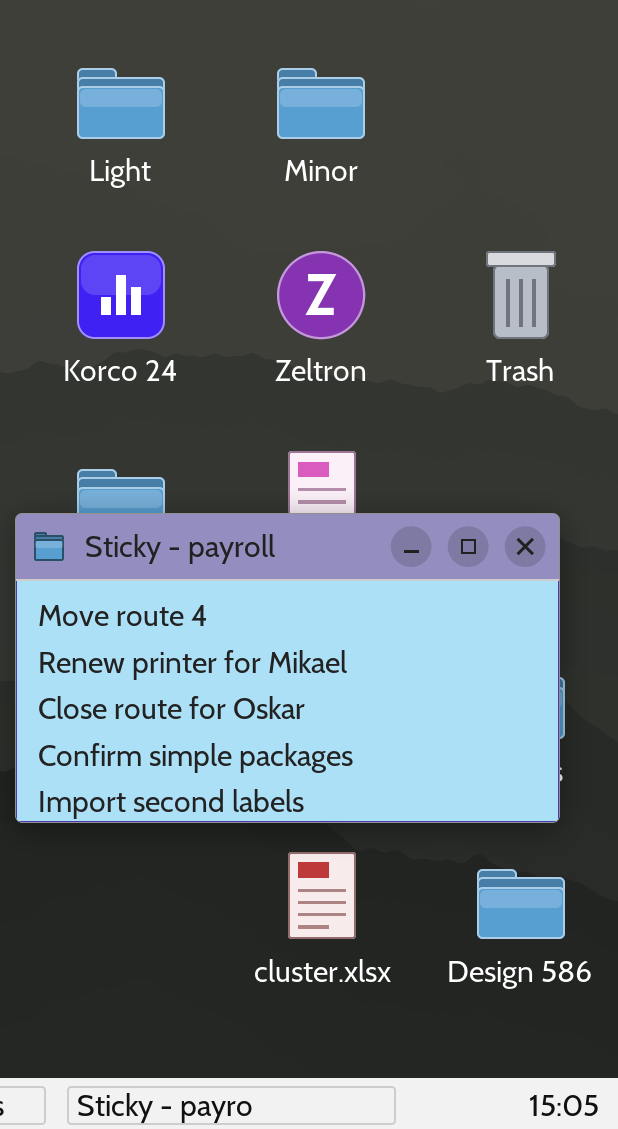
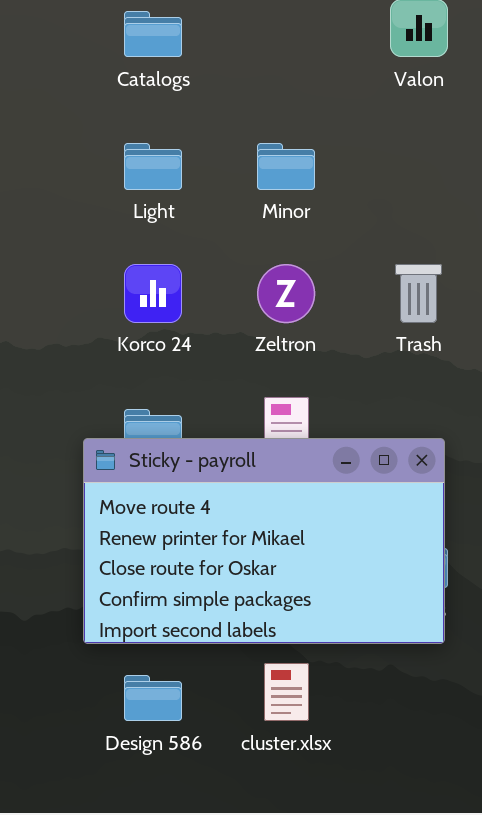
Design 586: [477,869,565,939] -> [124,675,182,721], moved

